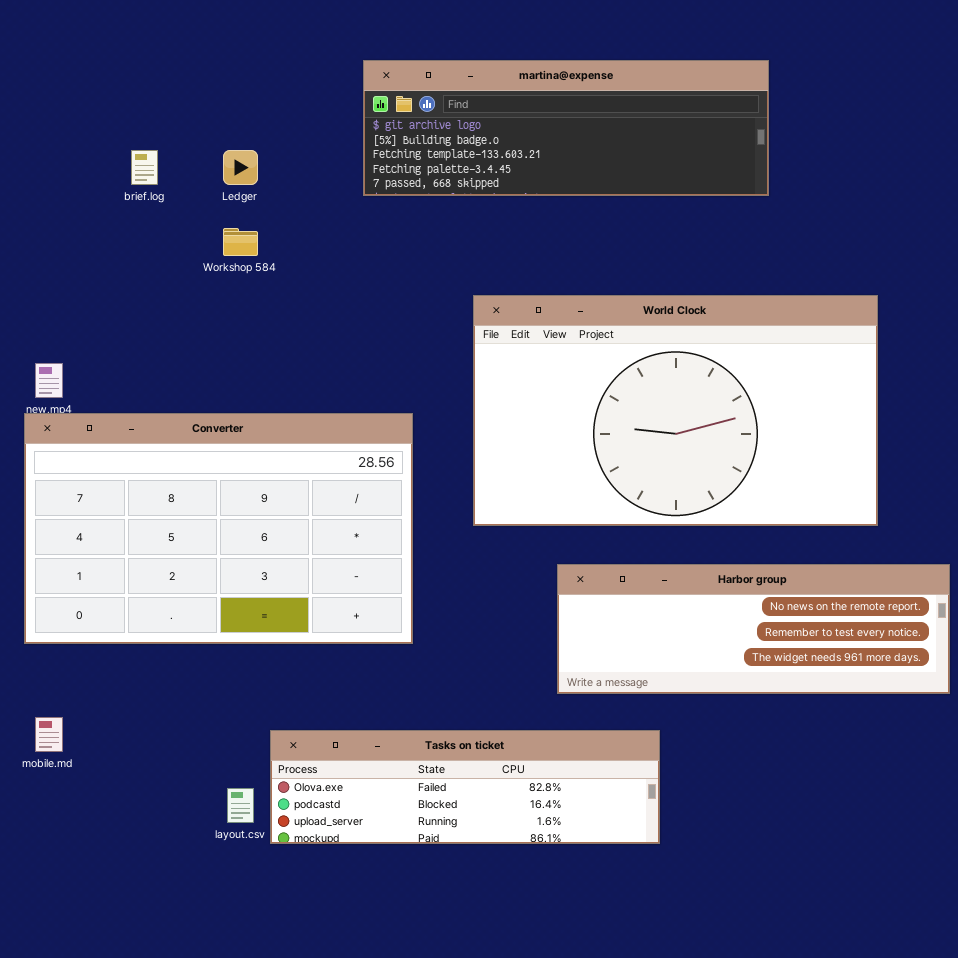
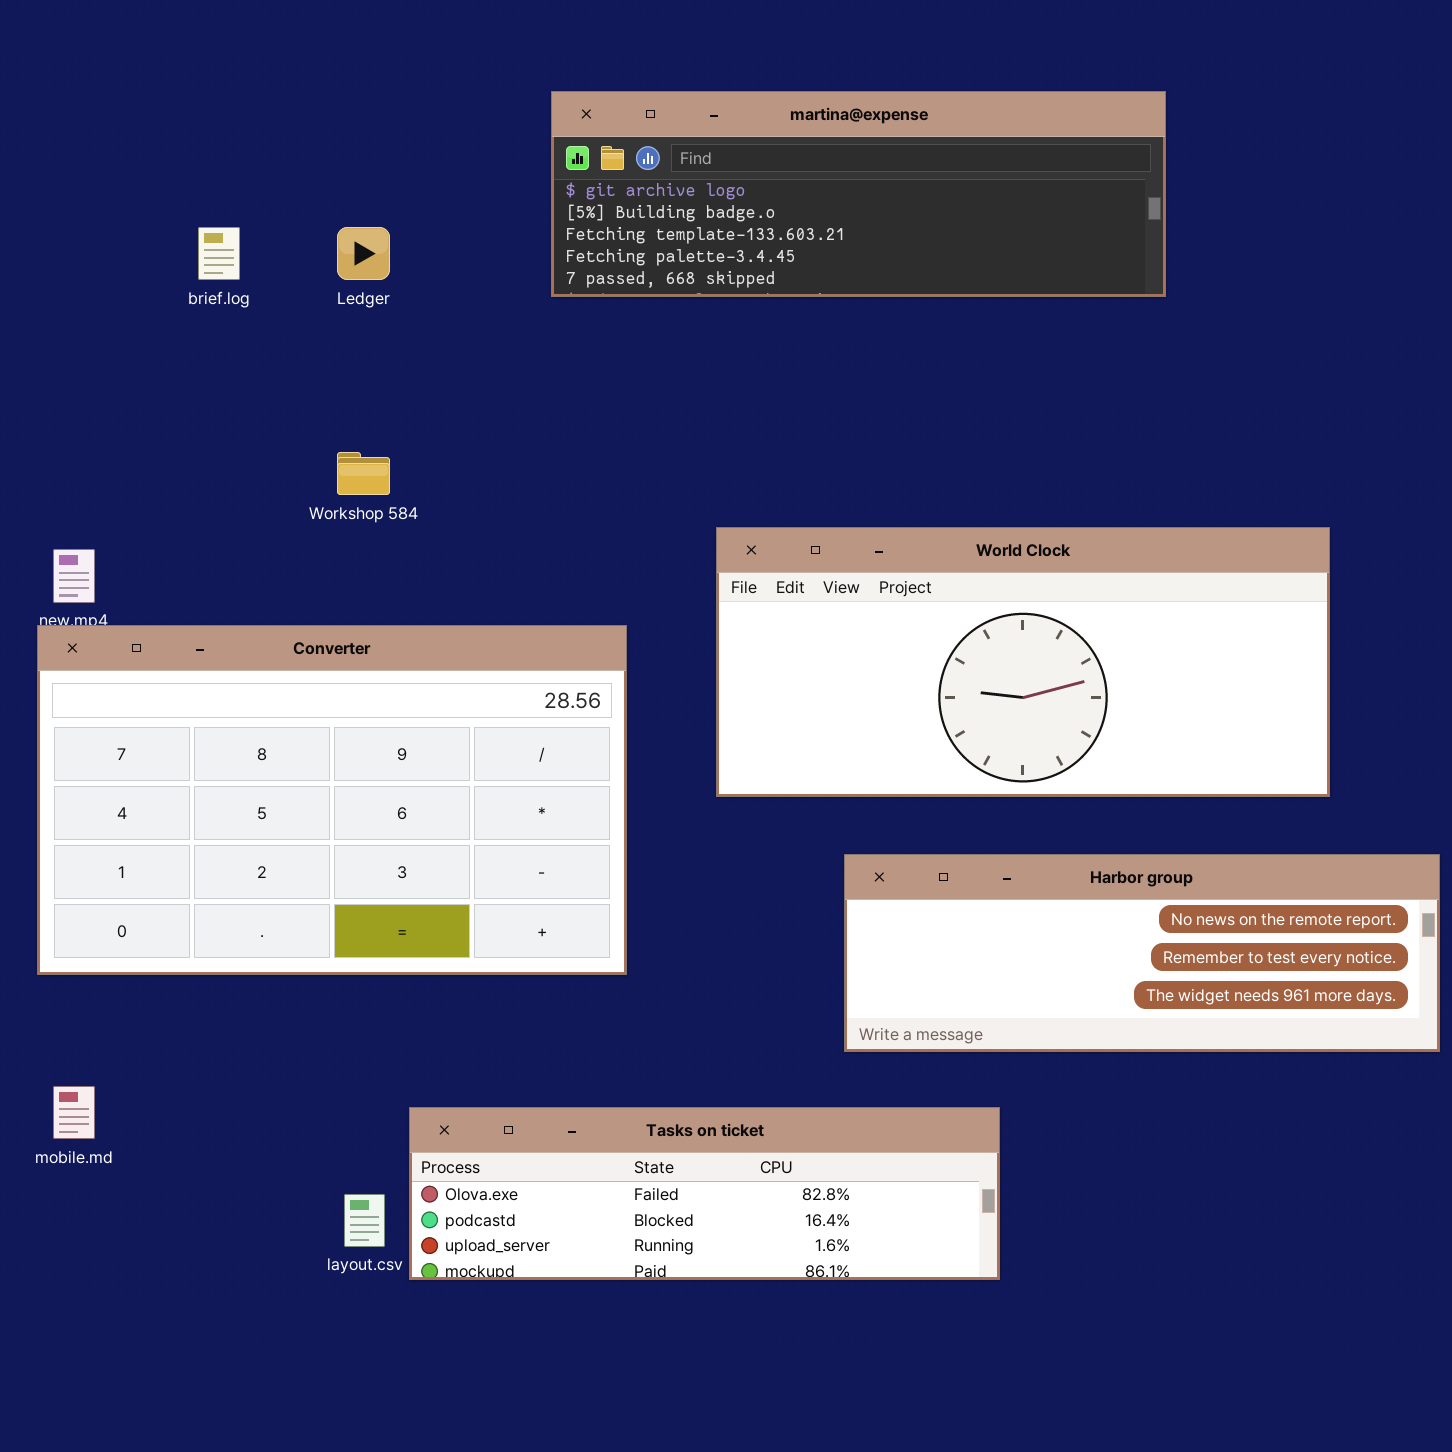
Workshop 584: [223,228,258,256] -> [337,452,390,495], moved
World Clock: [473,295,878,526] -> [716,527,1330,797], resized

